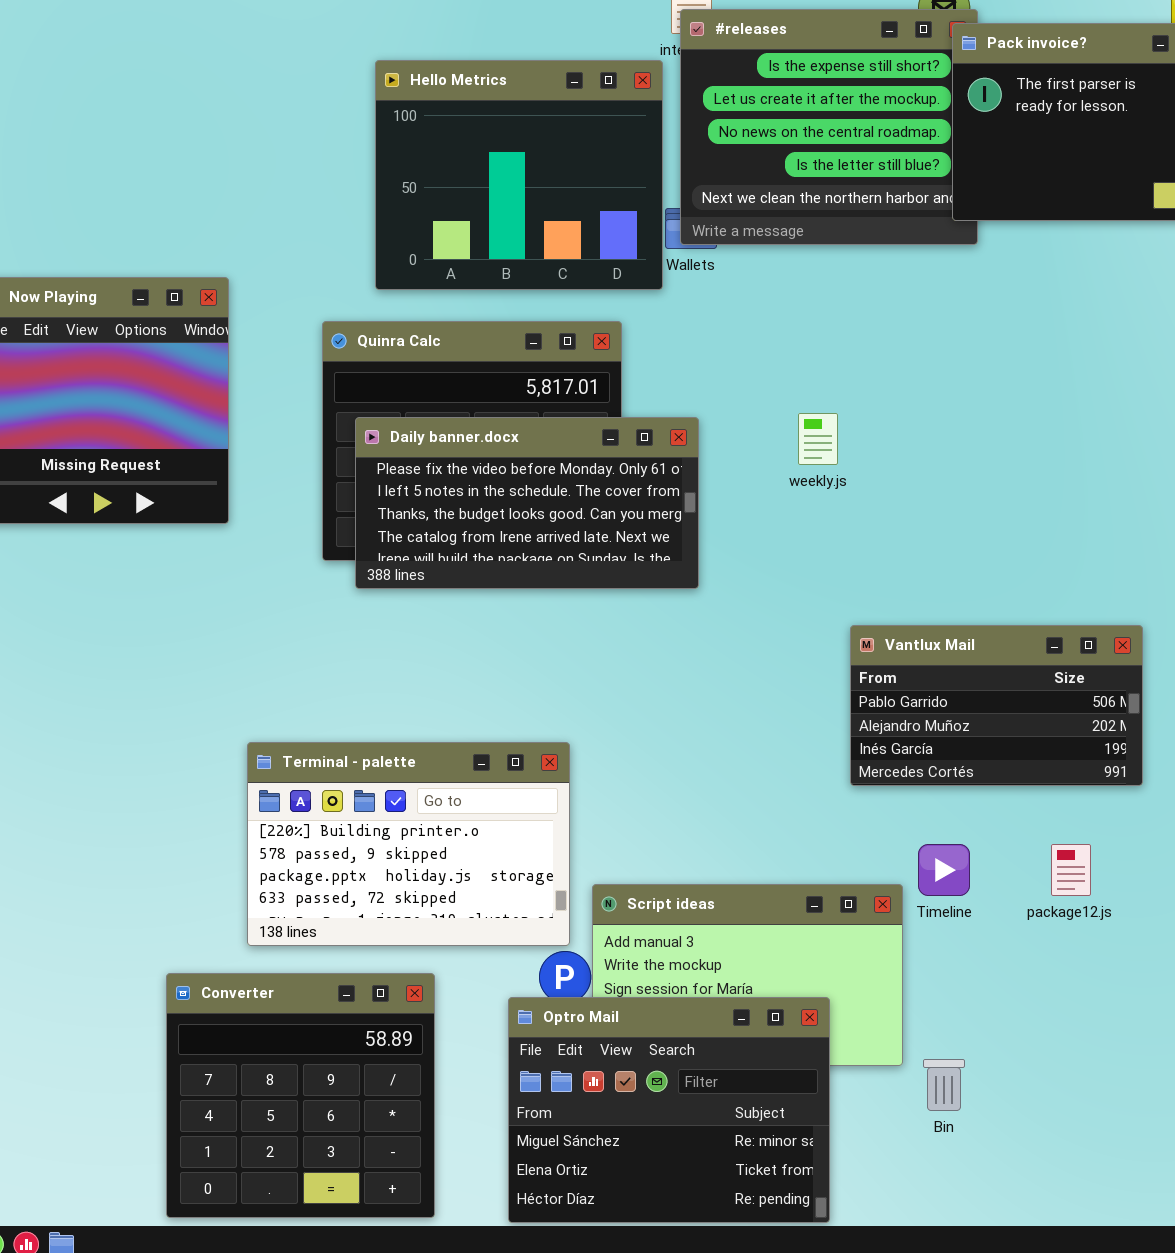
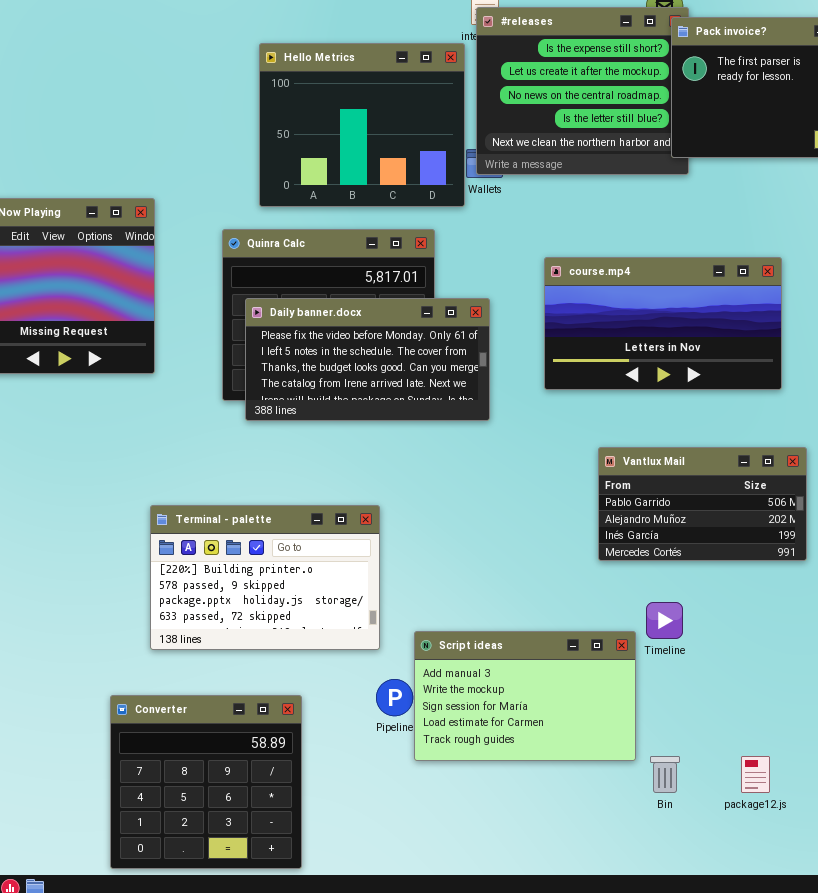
course.mp4: none -> [544,257,782,390], opened
Terminal - palette: [247,742,570,946] -> [150,505,380,650], moved
package12.js: [1051,844,1091,896] -> [741,756,770,793], moved
Optro Mail: [508,997,830,1223] -> none, closed

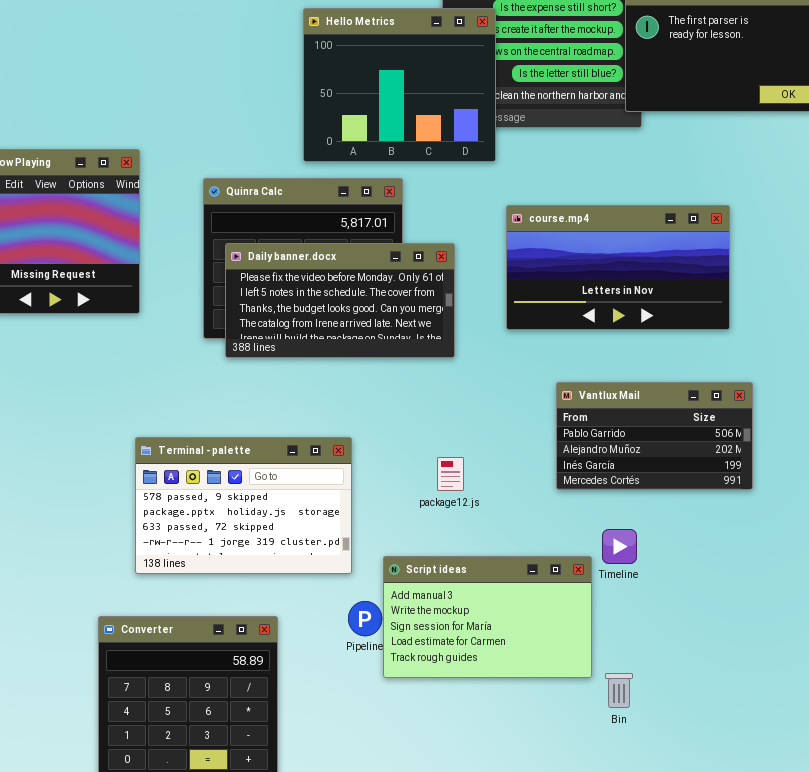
Hello Metrics: [259,43,465,207] -> [303,8,496,162], moved
Terminal - palette: [150,505,380,650] -> [135,437,352,574], scrolled down 1 row
package12.js: [741,756,770,793] -> [437,457,464,491], moved

